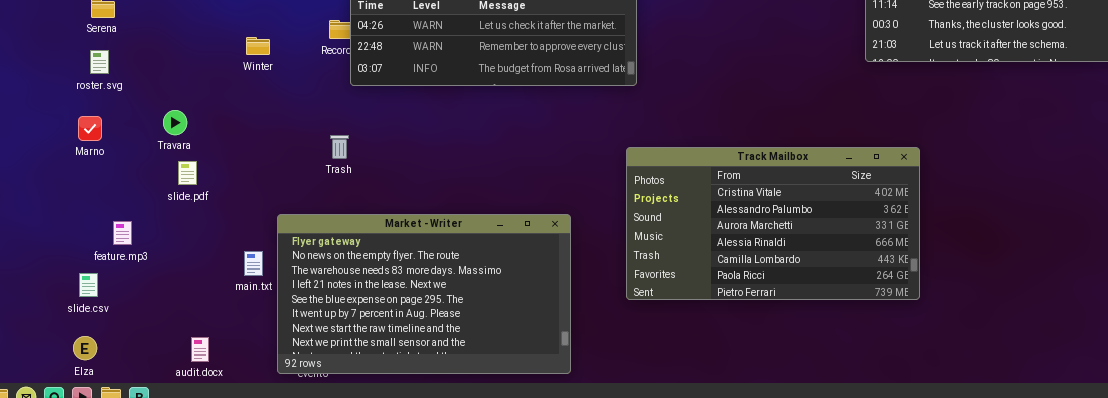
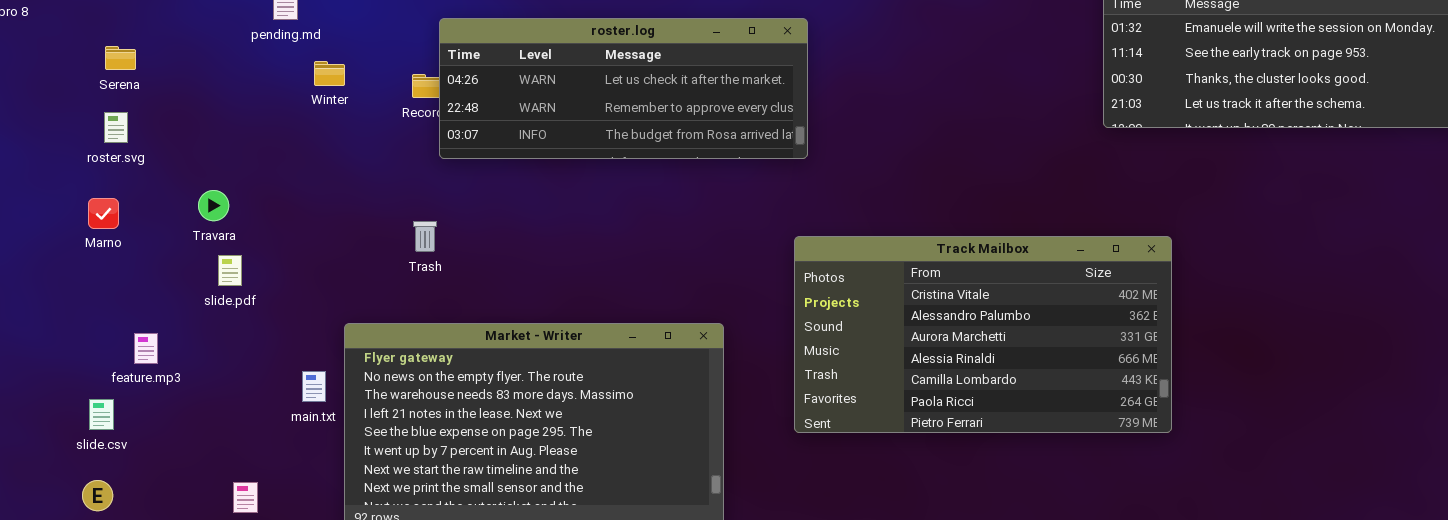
Winter: [246,37,270,55] -> [314,61,345,86], moved

